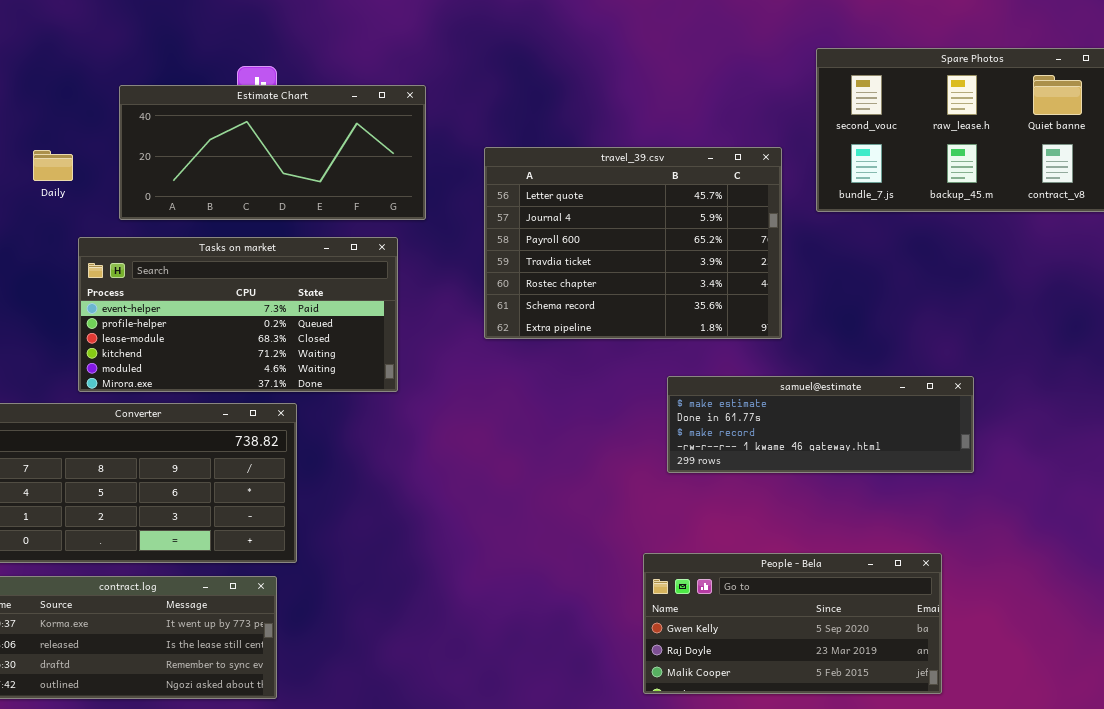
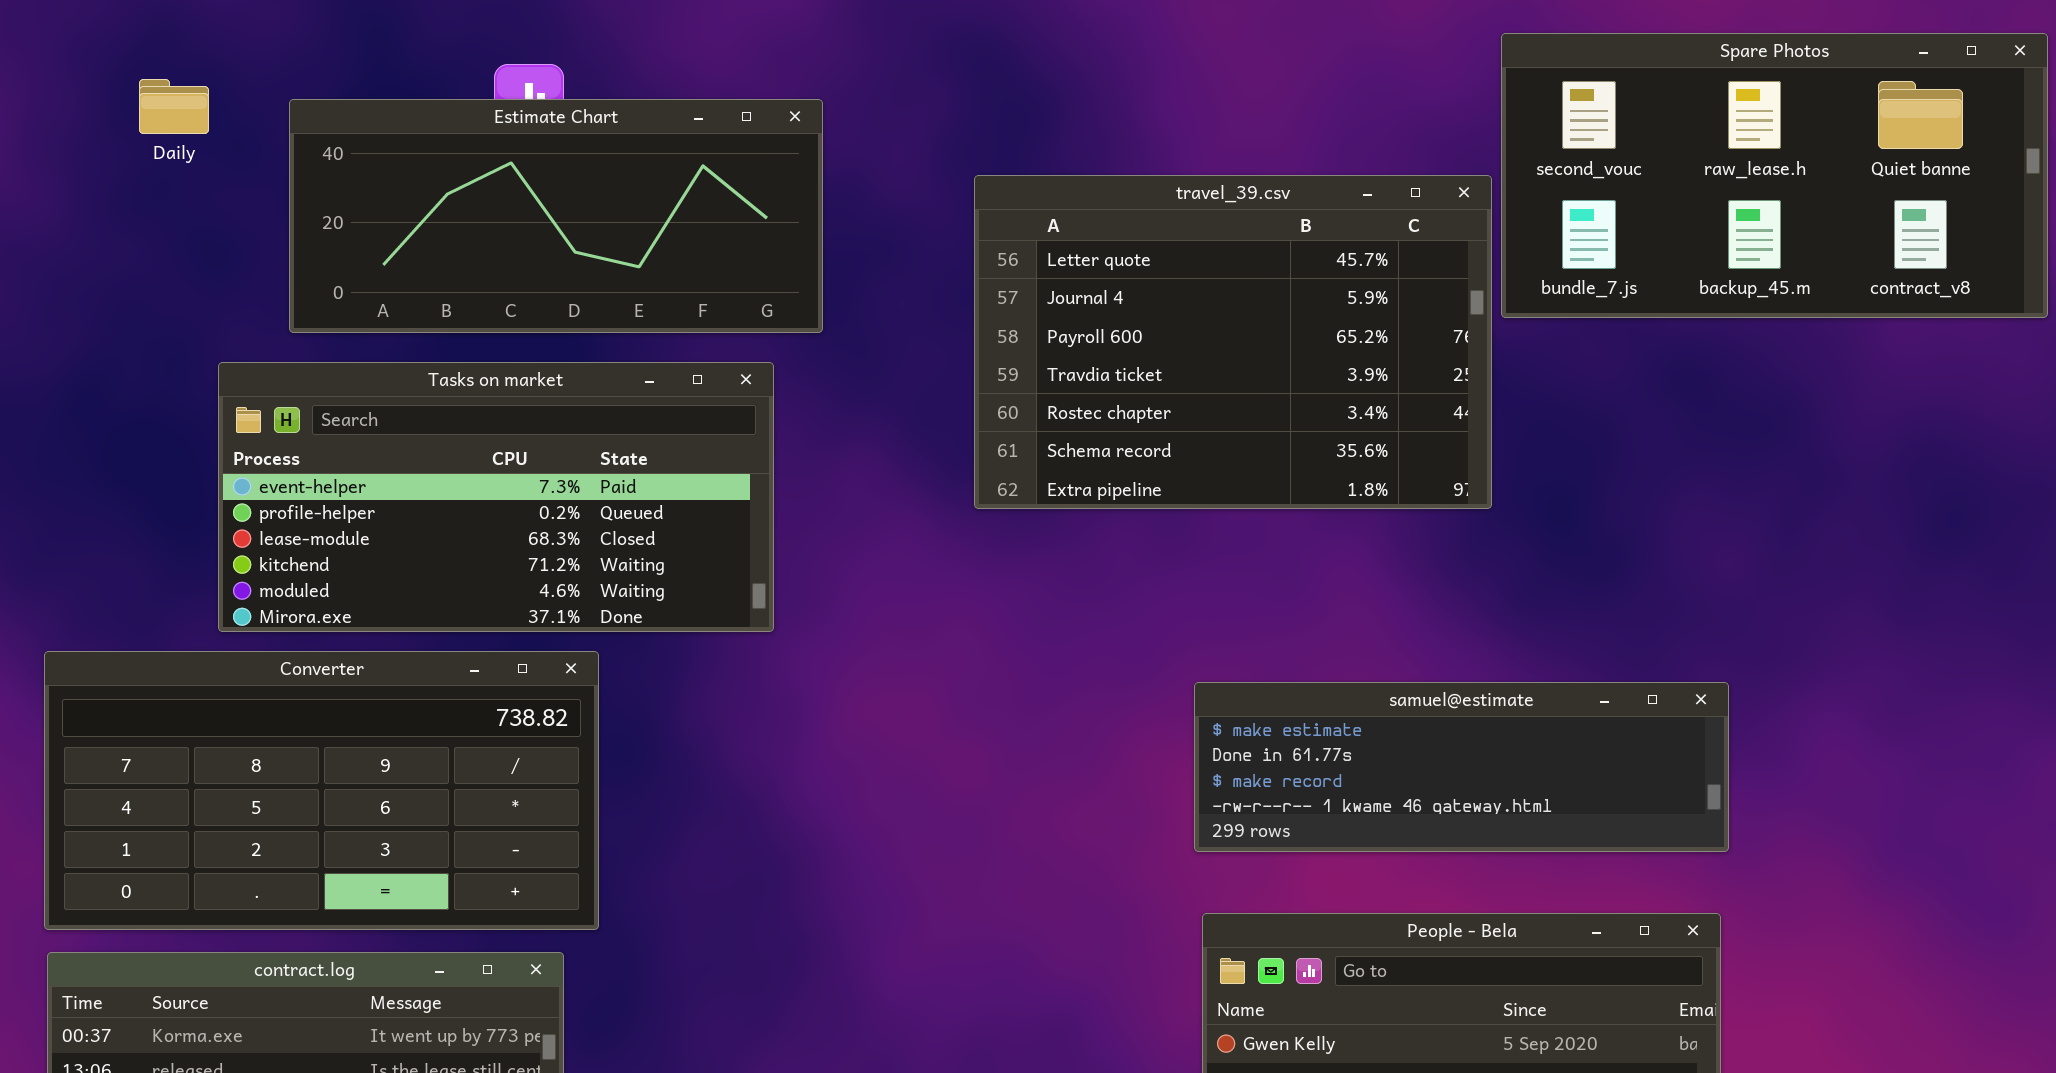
travel_39.csv: [484,147,782,339] -> [974,175,1492,509], moved
Daily: [33,150,73,181] -> [139,79,209,134], moved
samuel@estimate: [667,376,974,473] -> [1194,682,1729,852], moved

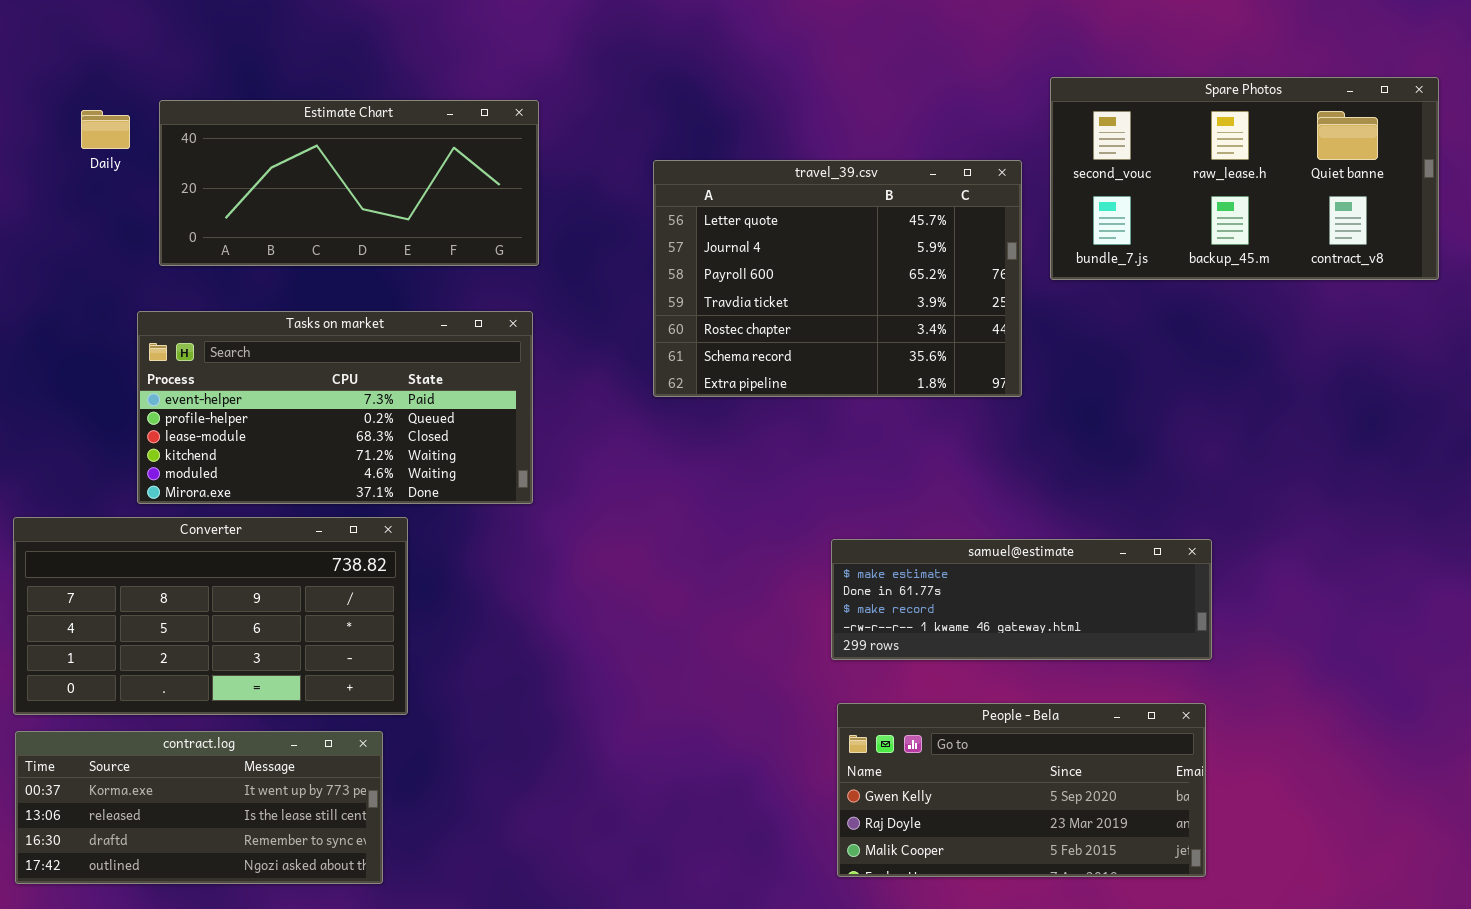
Estimate Chart: [289,99,823,333] -> [159,100,539,266], moved
travel_39.csv: [974,175,1492,509] -> [653,160,1022,397], moved

